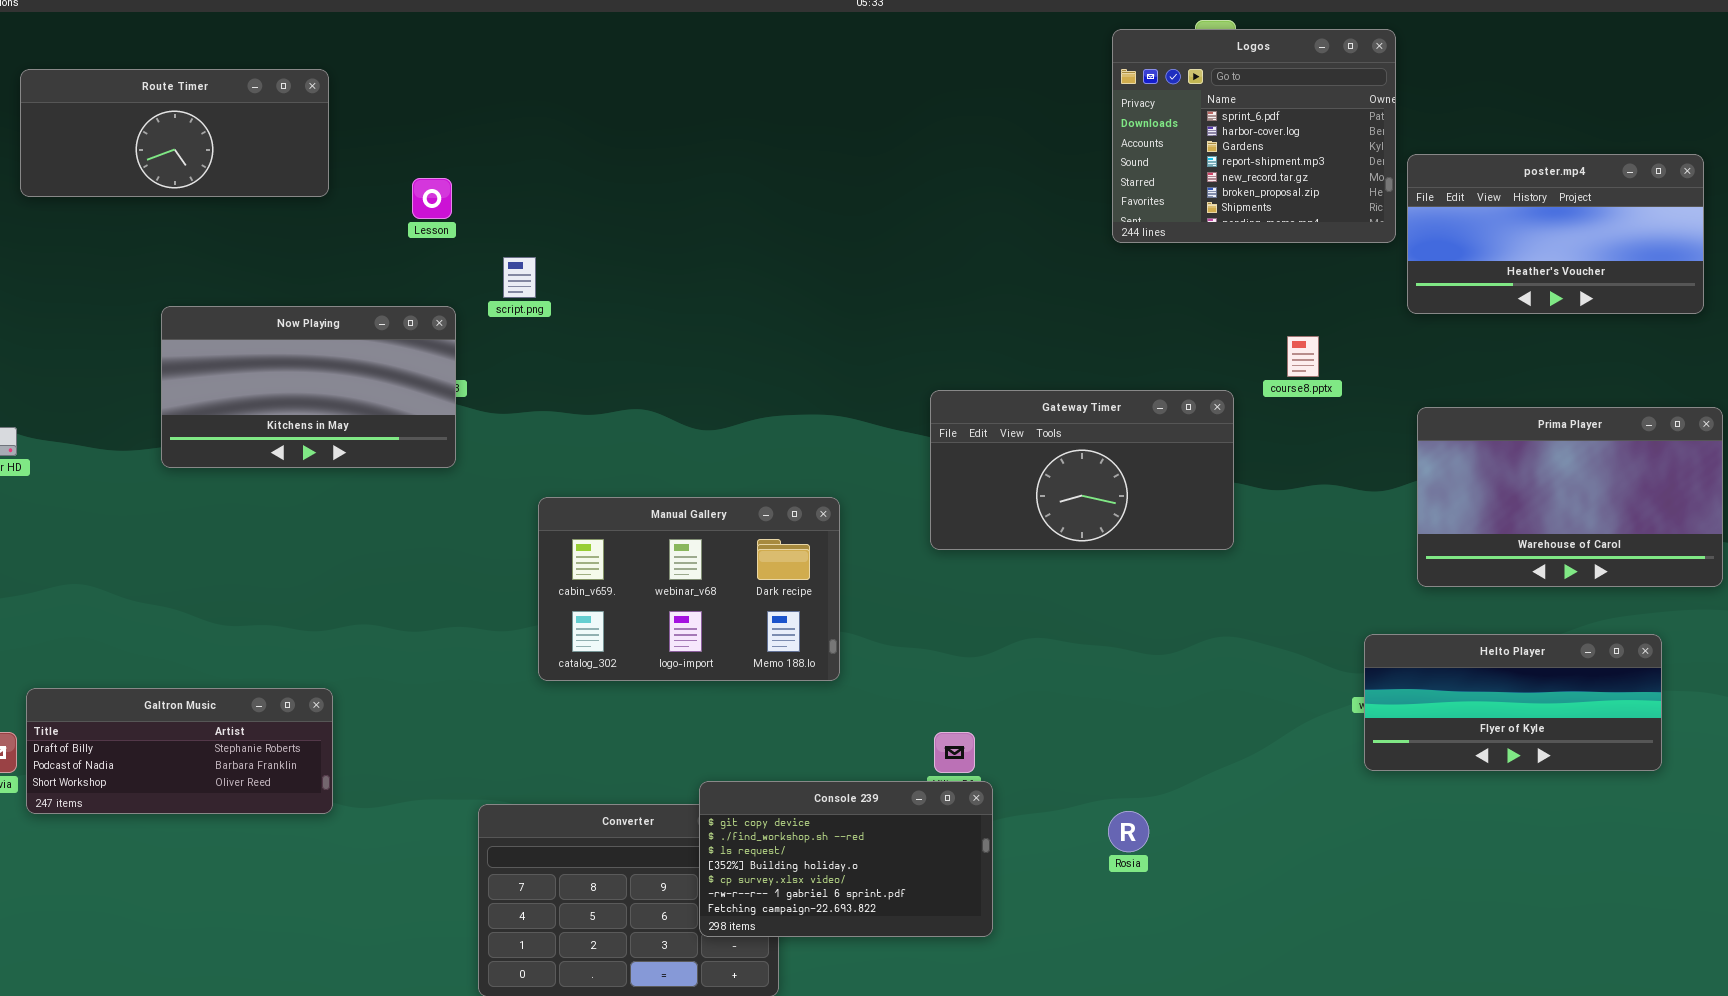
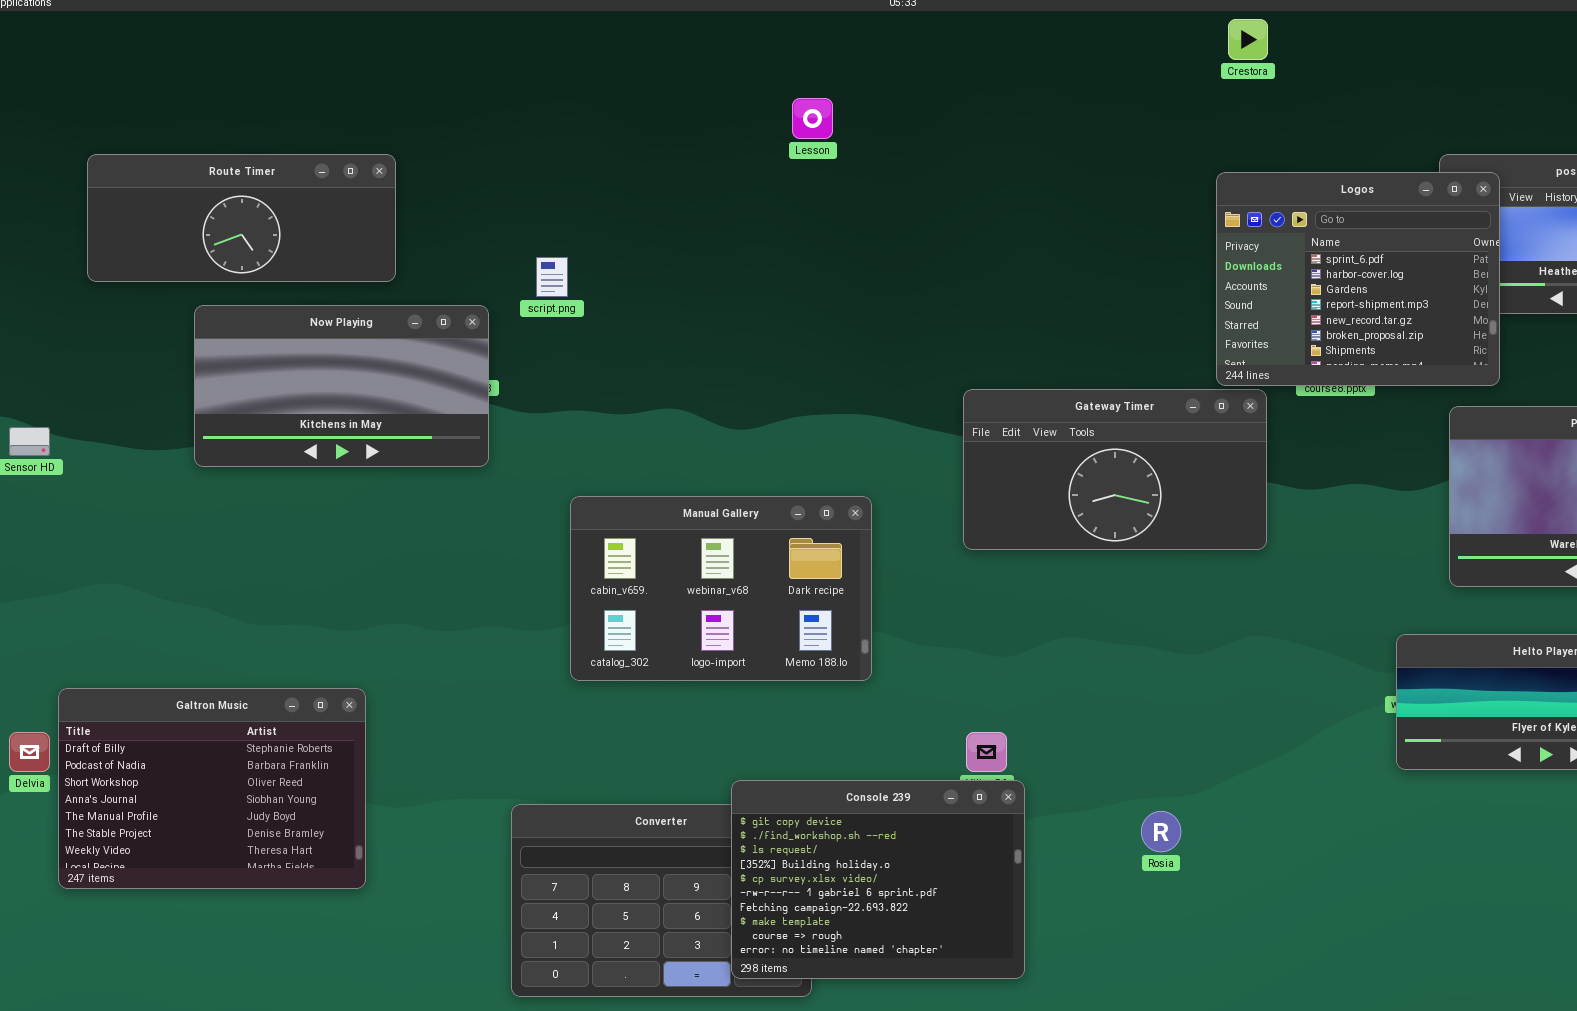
Logos: [1112,29,1396,243] -> [1216,172,1500,386], moved
Route Timer: [20,69,329,197] -> [87,154,396,282], moved
Lesson: [412,178,452,219] -> [792,98,833,139], moved
Galtron Music: [26,688,333,814] -> [58,688,366,889], resized
Console 239: [699,781,993,937] -> [731,780,1025,979], resized

